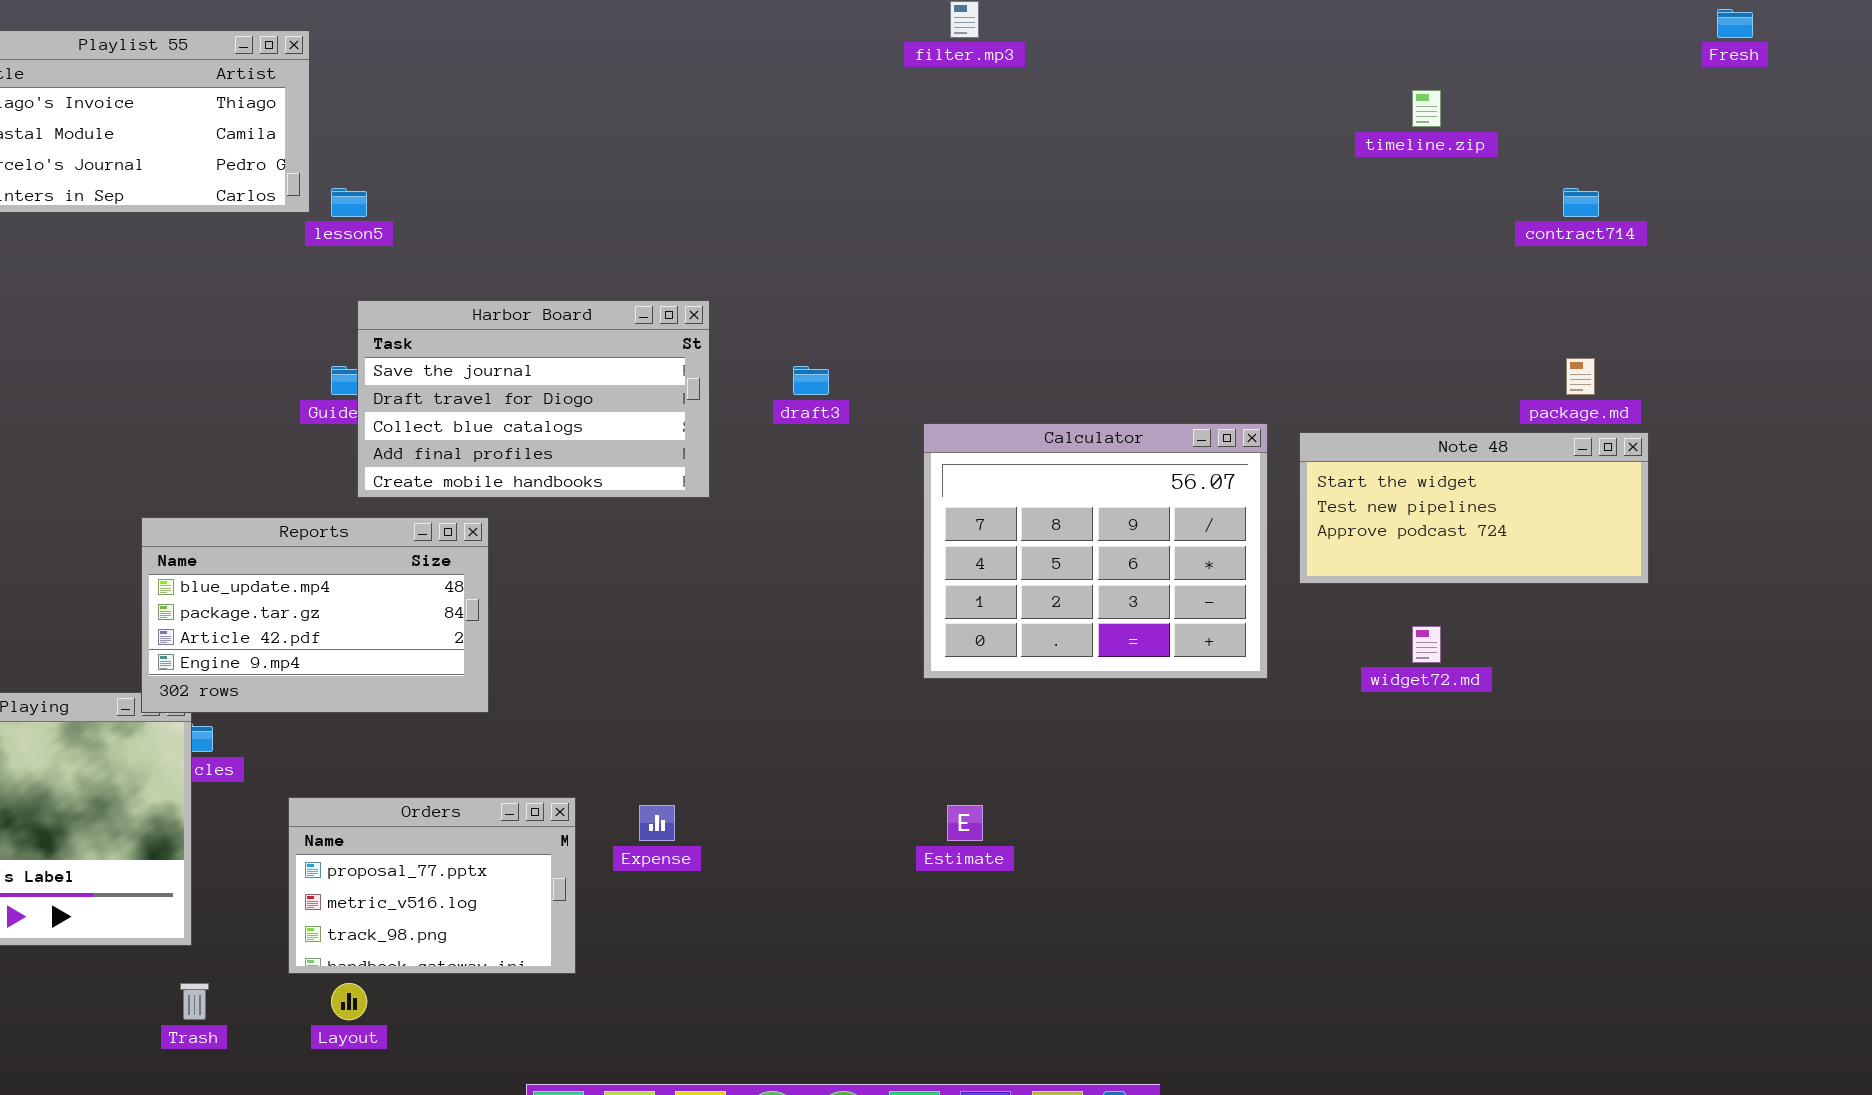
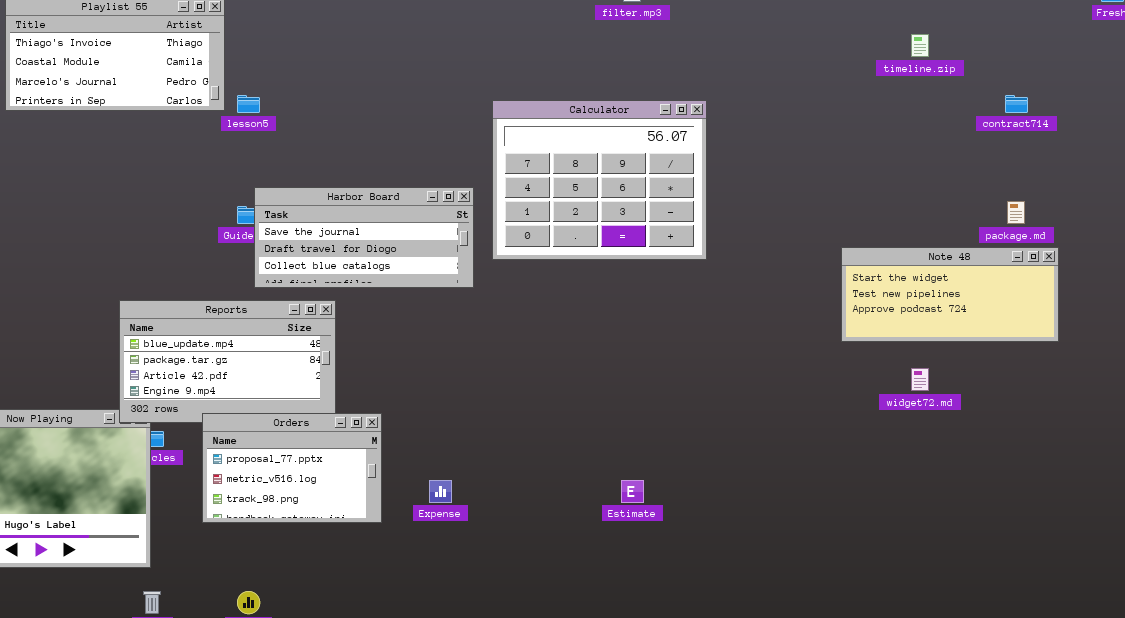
Harbor Board: [357,300,710,498] -> [254,187,474,288], resized
Calculator: [923,423,1268,679] -> [492,100,707,260], moved
Orders: [288,797,576,974] -> [202,413,382,523], moved

